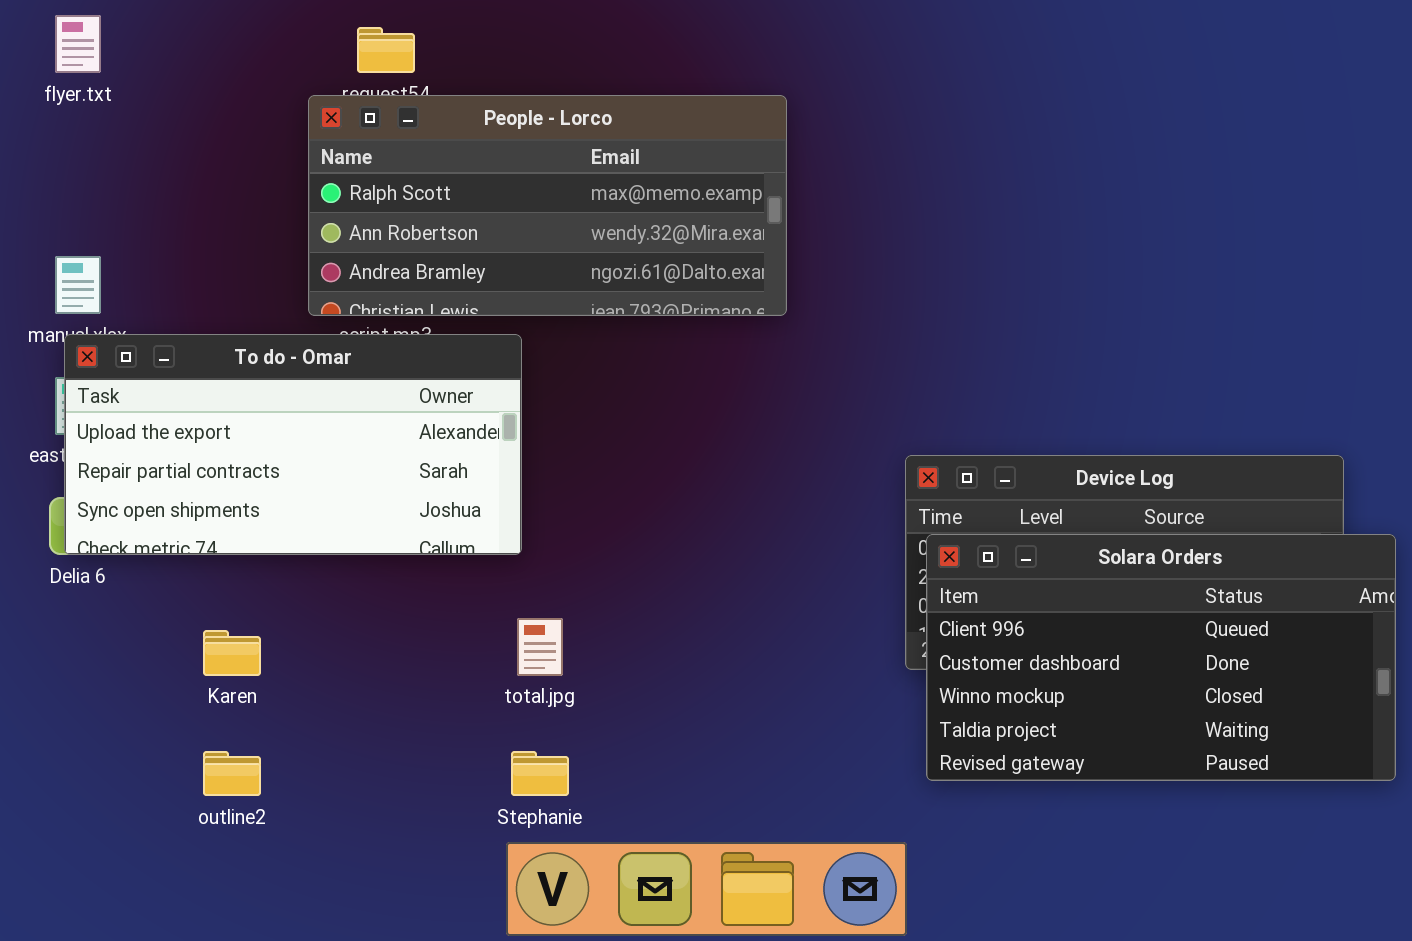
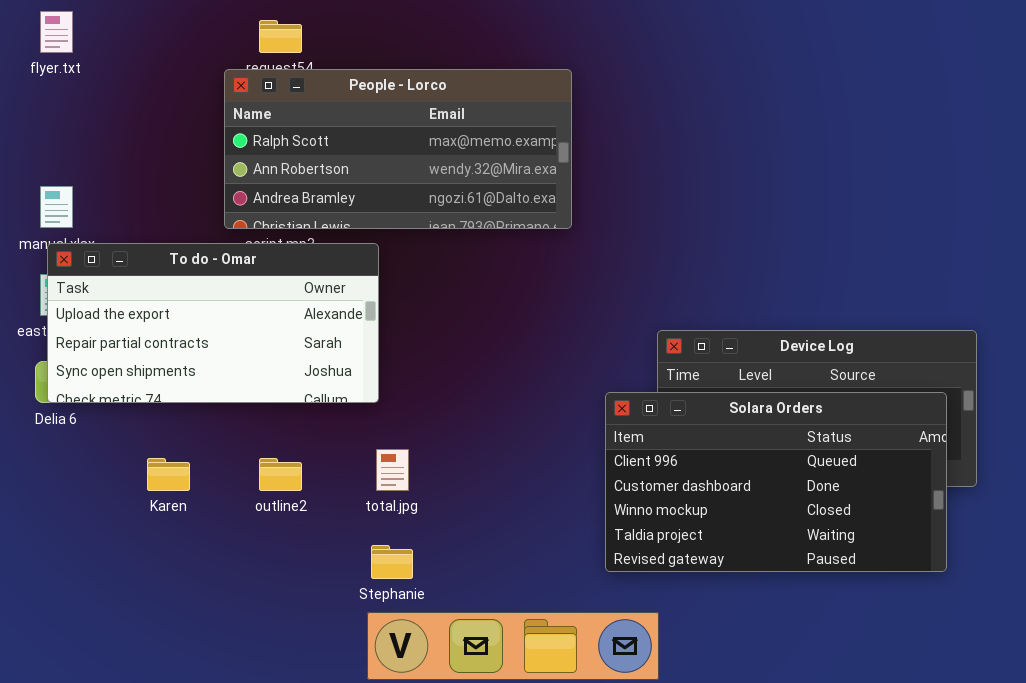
Solara Orders: [926,534,1396,781] -> [605,392,947,572], moved
outline2: [203,751,261,796] -> [259,458,302,491], moved

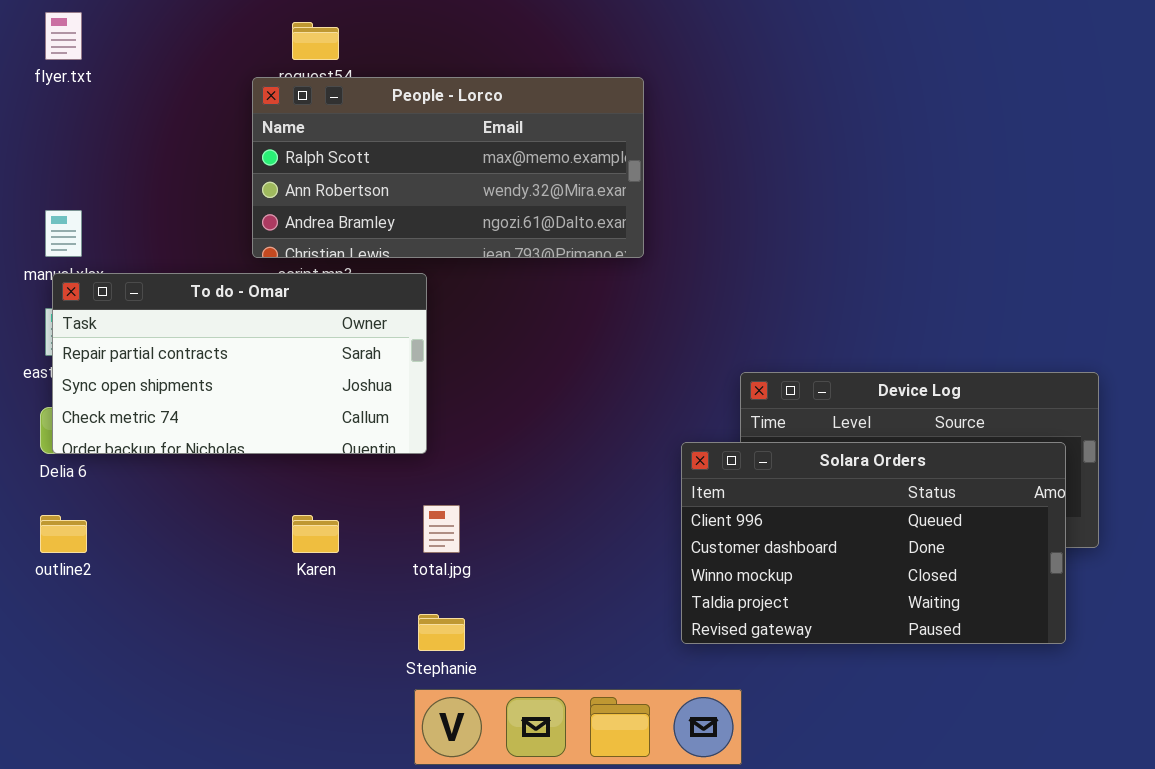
To do - Omar: [47,243,379,403] -> [52,273,427,454], scrolled down 1 row
Karen: [147,458,190,491] -> [292,515,339,553], moved
outline2: [259,458,302,491] -> [40,515,87,553], moved

